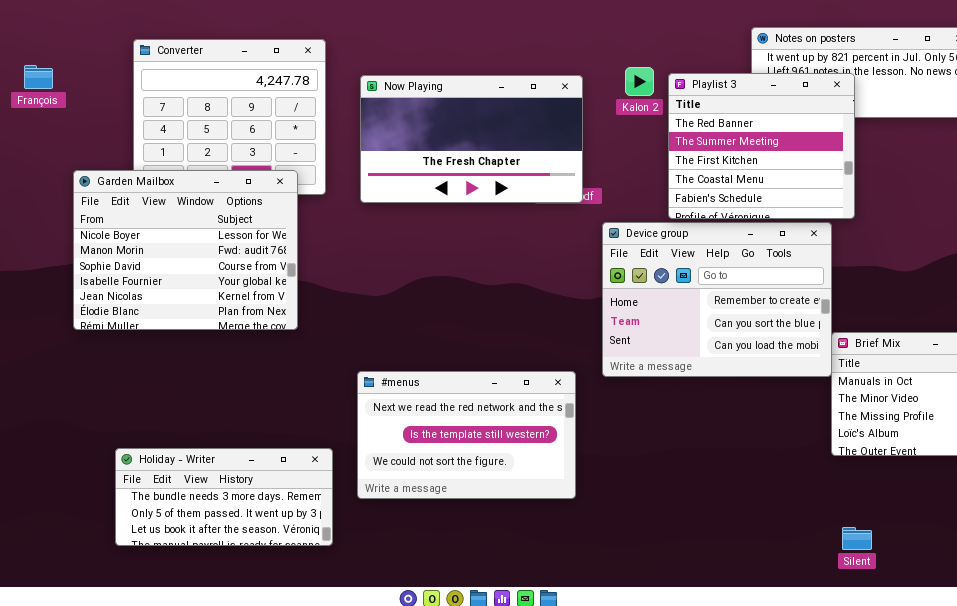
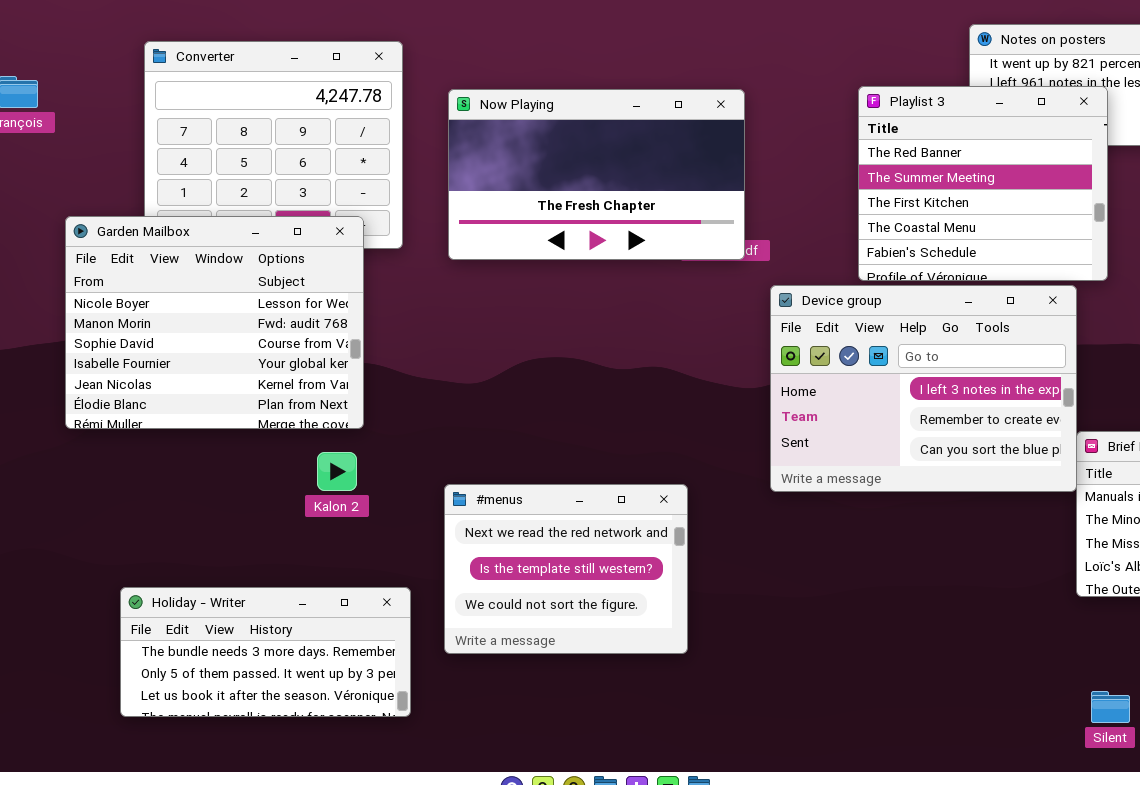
Kalon 2: [625,67,654,96] -> [317,452,357,491], moved
Device group: [602,222,832,377] -> [770,285,1077,492], scrolled up 1 row
#menus: [357,371,576,499] -> [444,484,688,654], resized

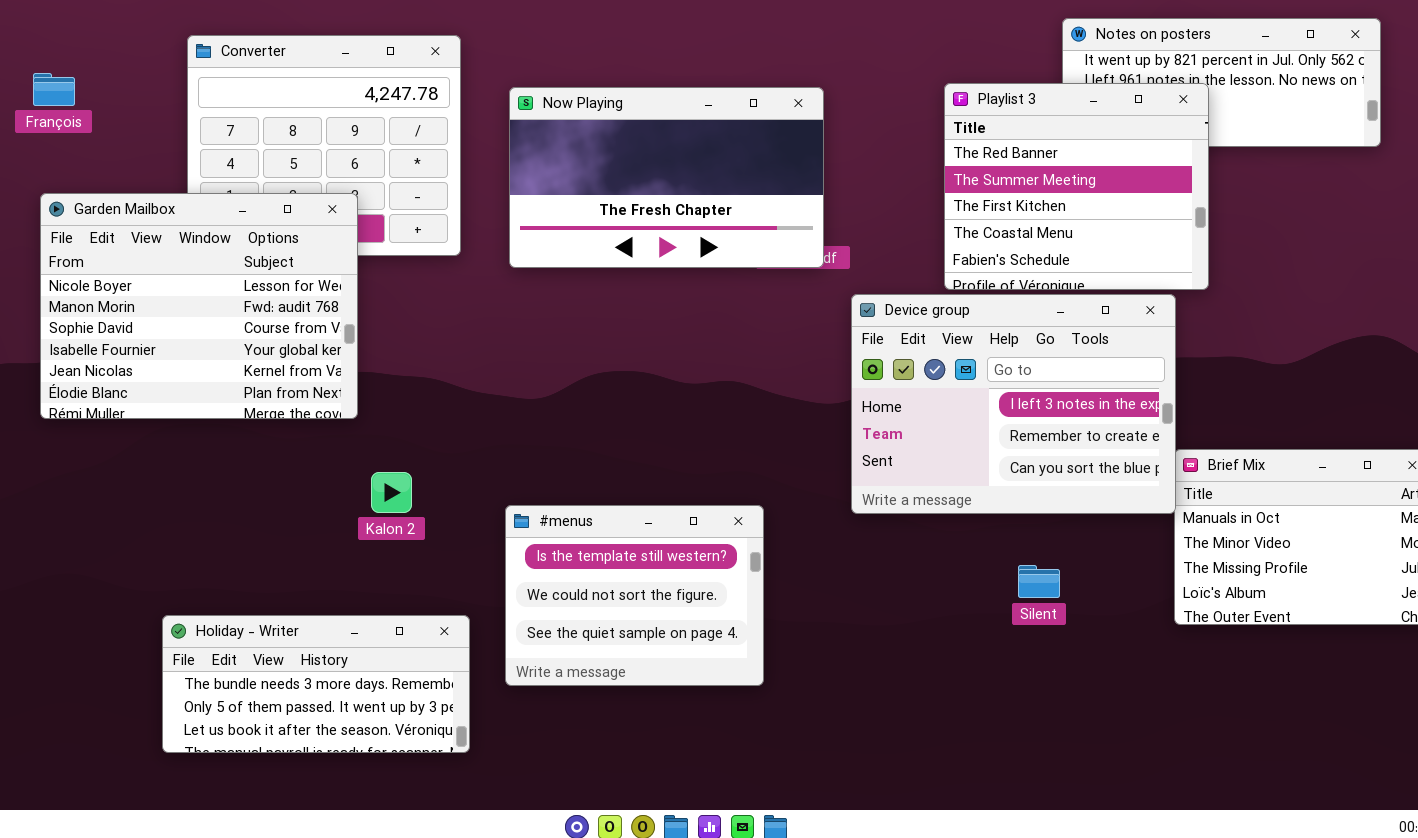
Garden Mailbox: [65,216,364,429] -> [40,193,358,419], moved
#menus: [444,484,688,654] -> [505,505,764,686], scrolled down 1 row
Silent: [1091,691,1130,723] -> [1018,565,1060,598], moved

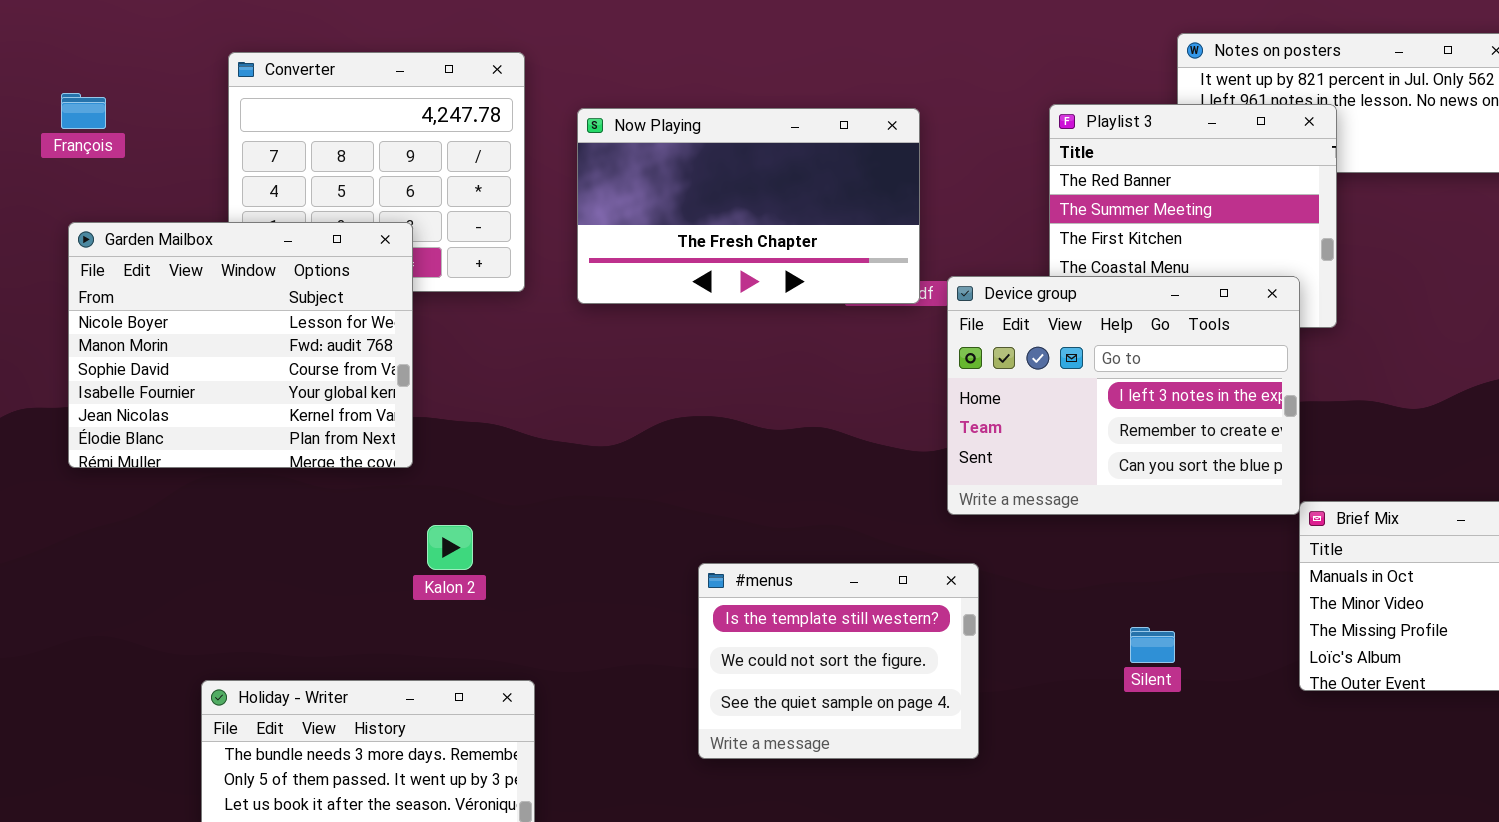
Device group: [851,294,1176,514] -> [947,276,1300,515], moved
#menus: [505,505,764,686] -> [698,563,979,759], moved

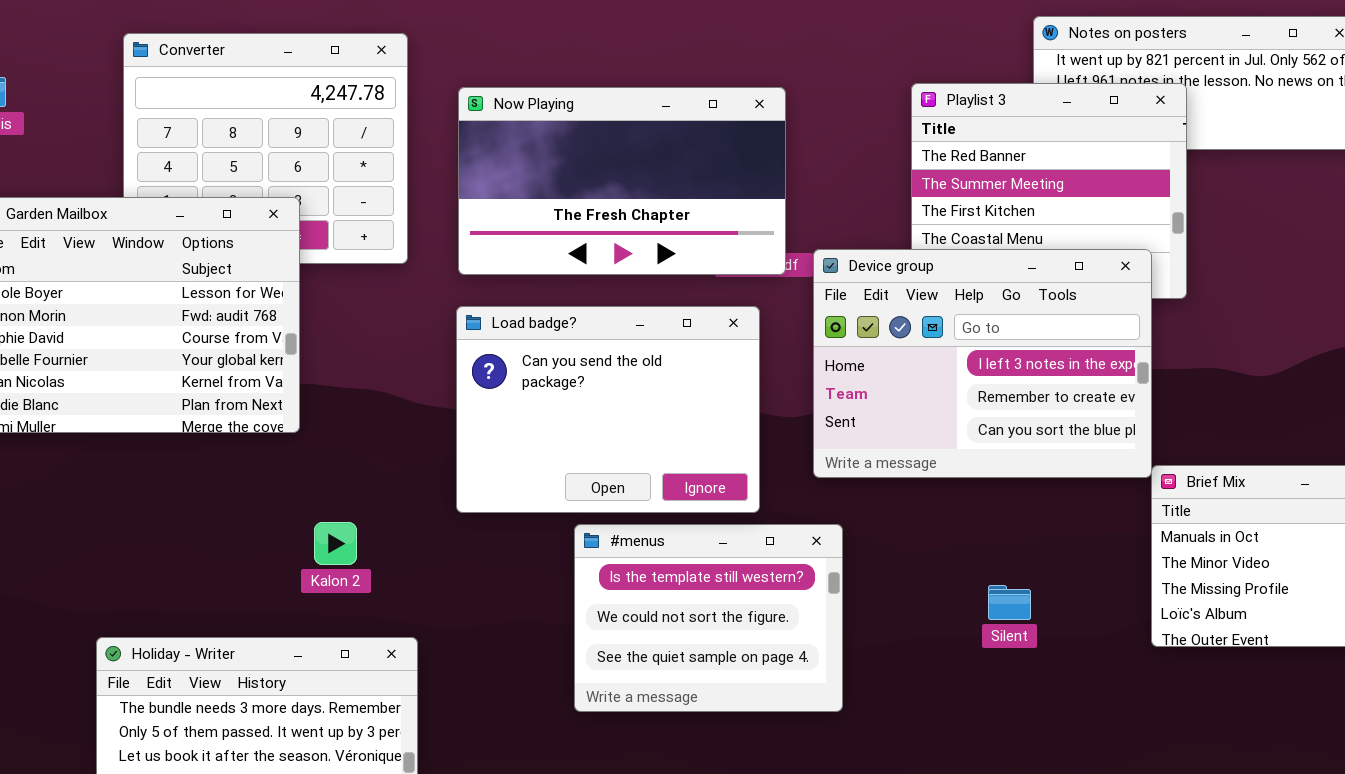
Load badge?: none -> [456,306,760,513], opened
Kalon 2: [427,525,473,570] -> [314,522,357,565], moved

